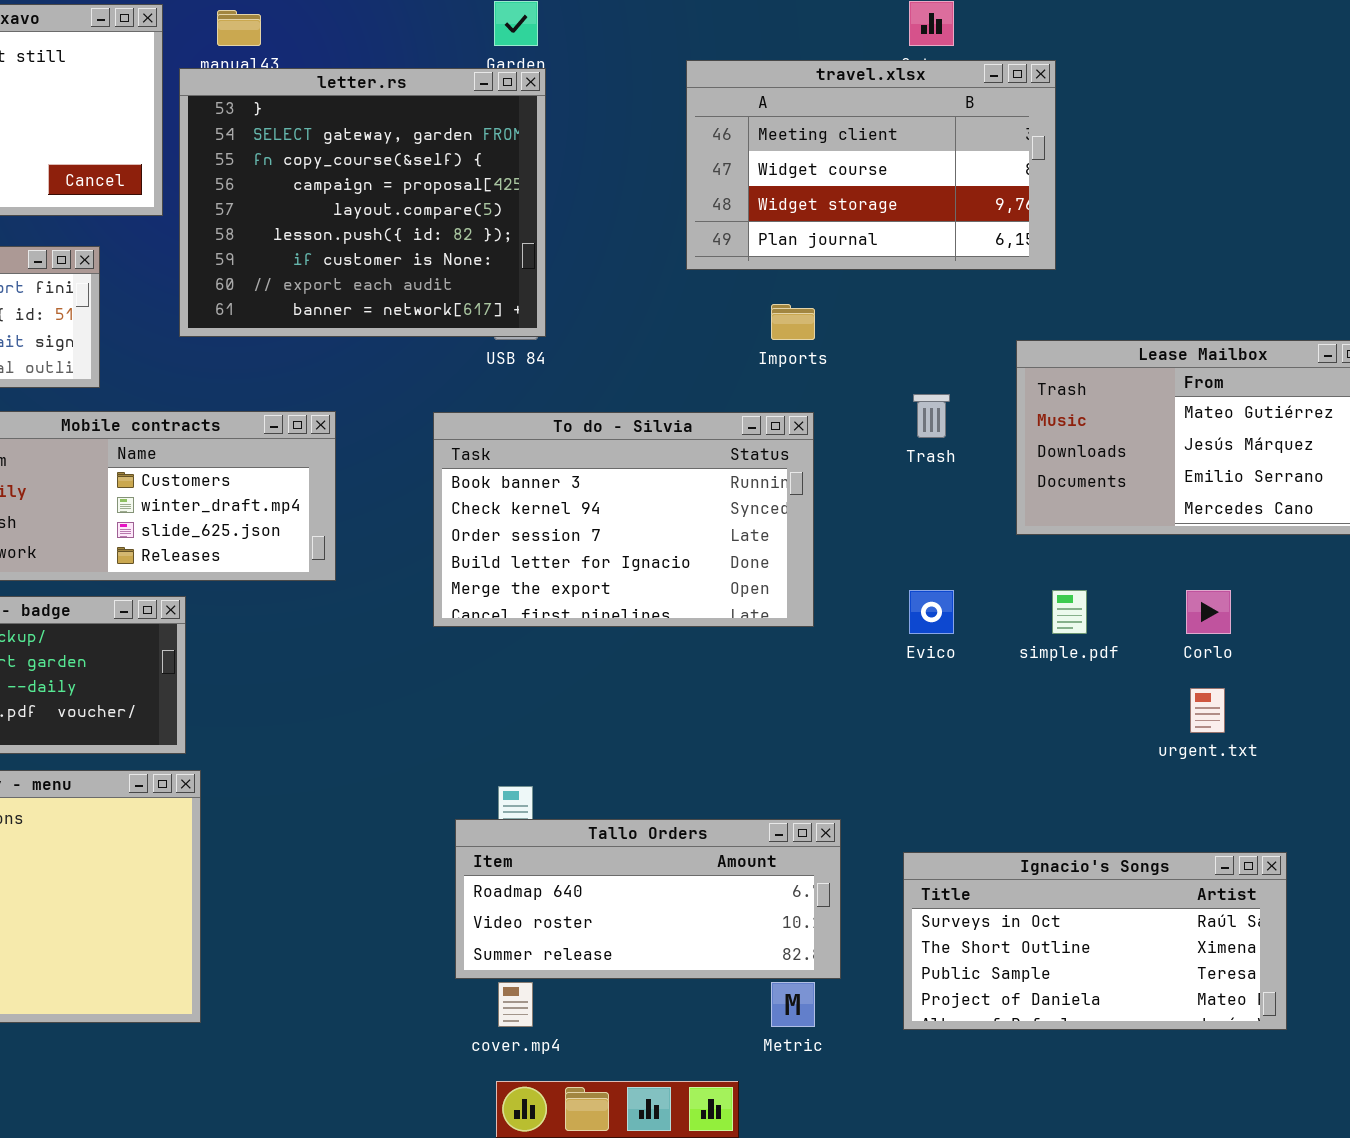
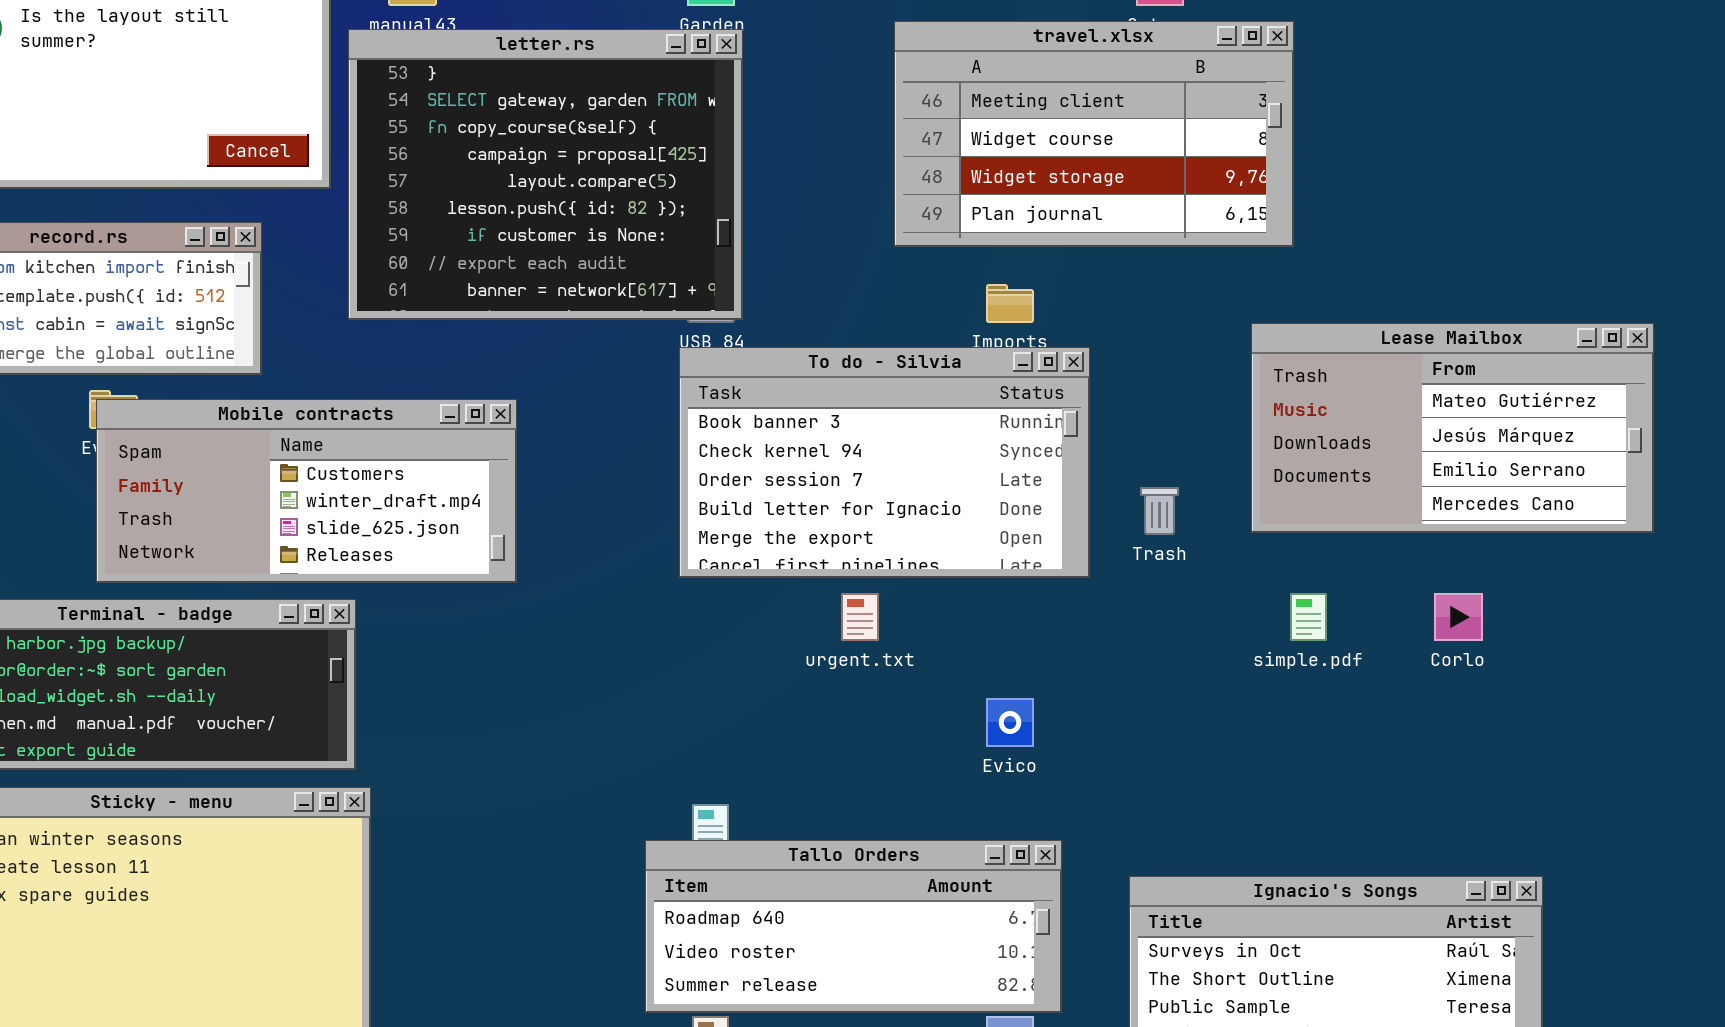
Trash: [913,394,950,438] -> [1140,487,1179,535], moved
To do - Silvia: [433,412,814,627] -> [679,347,1090,578], moved
Evico: [909,590,954,634] -> [986,698,1034,747], moved
urgent.txt: [1190,688,1225,733] -> [841,593,879,641], moved

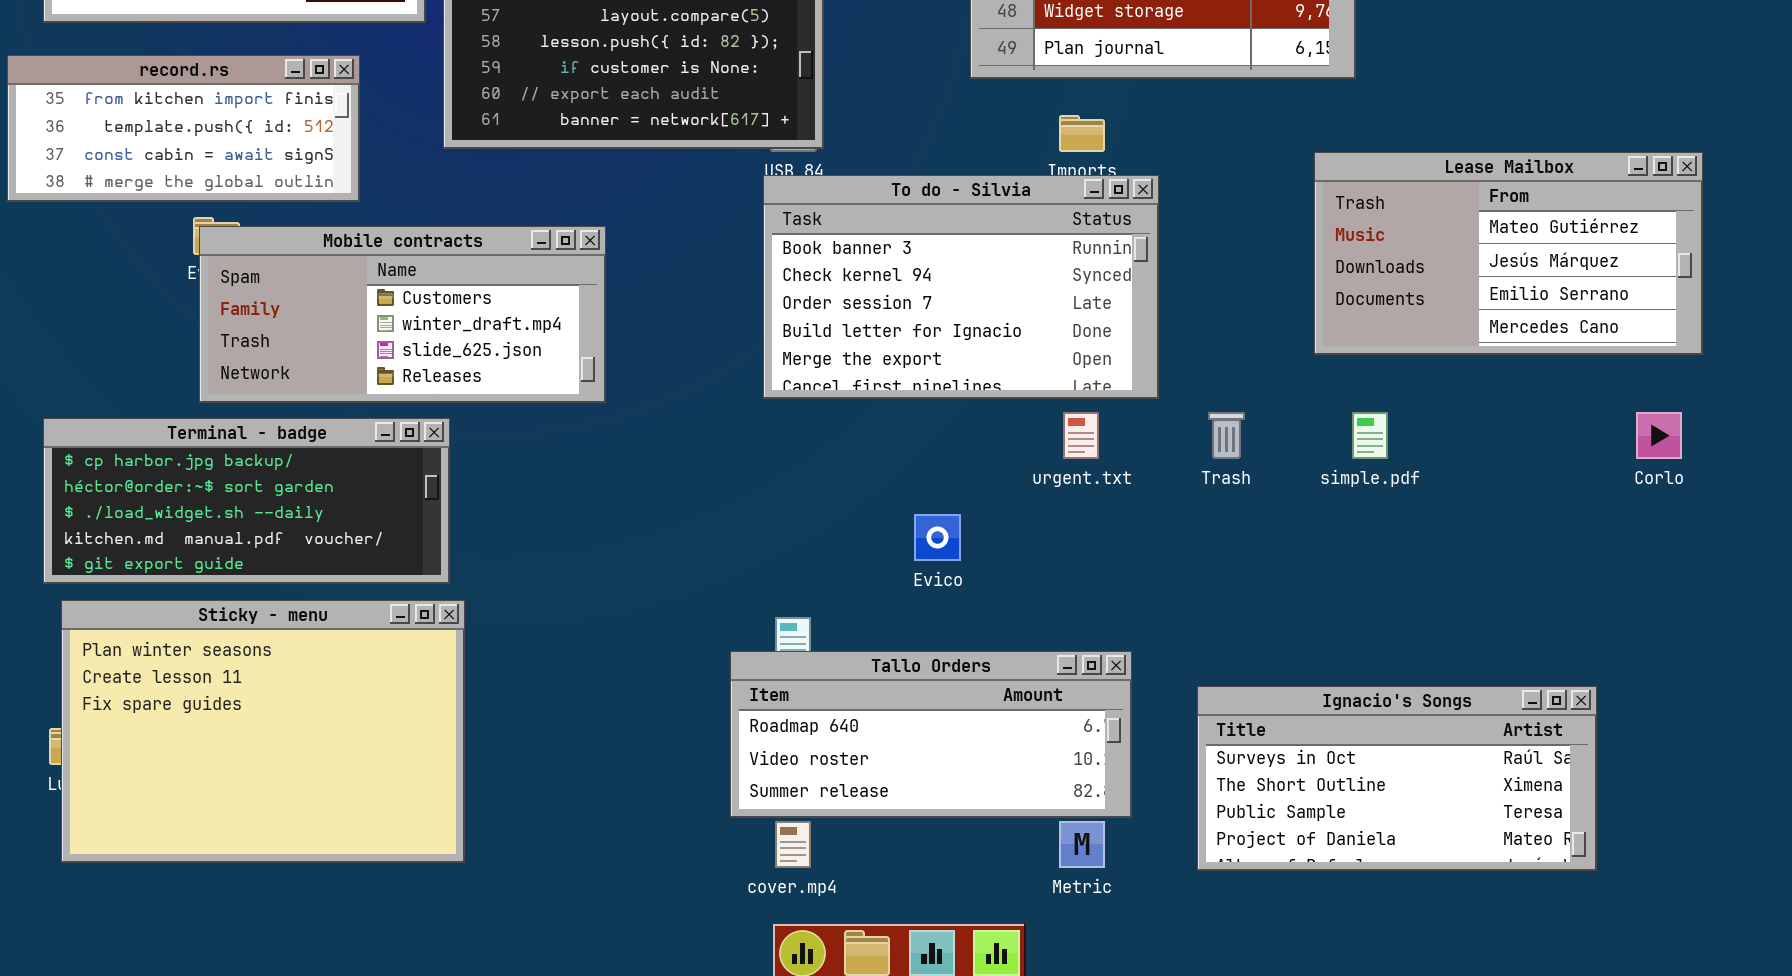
Trash: [1140,487,1179,535] -> [1208,412,1245,459], moved
urgent.txt: [841,593,879,641] -> [1063,412,1099,459], moved
Corlo: [1434,593,1483,641] -> [1636,412,1682,459], moved
Evico: [986,698,1034,747] -> [914,514,961,561], moved

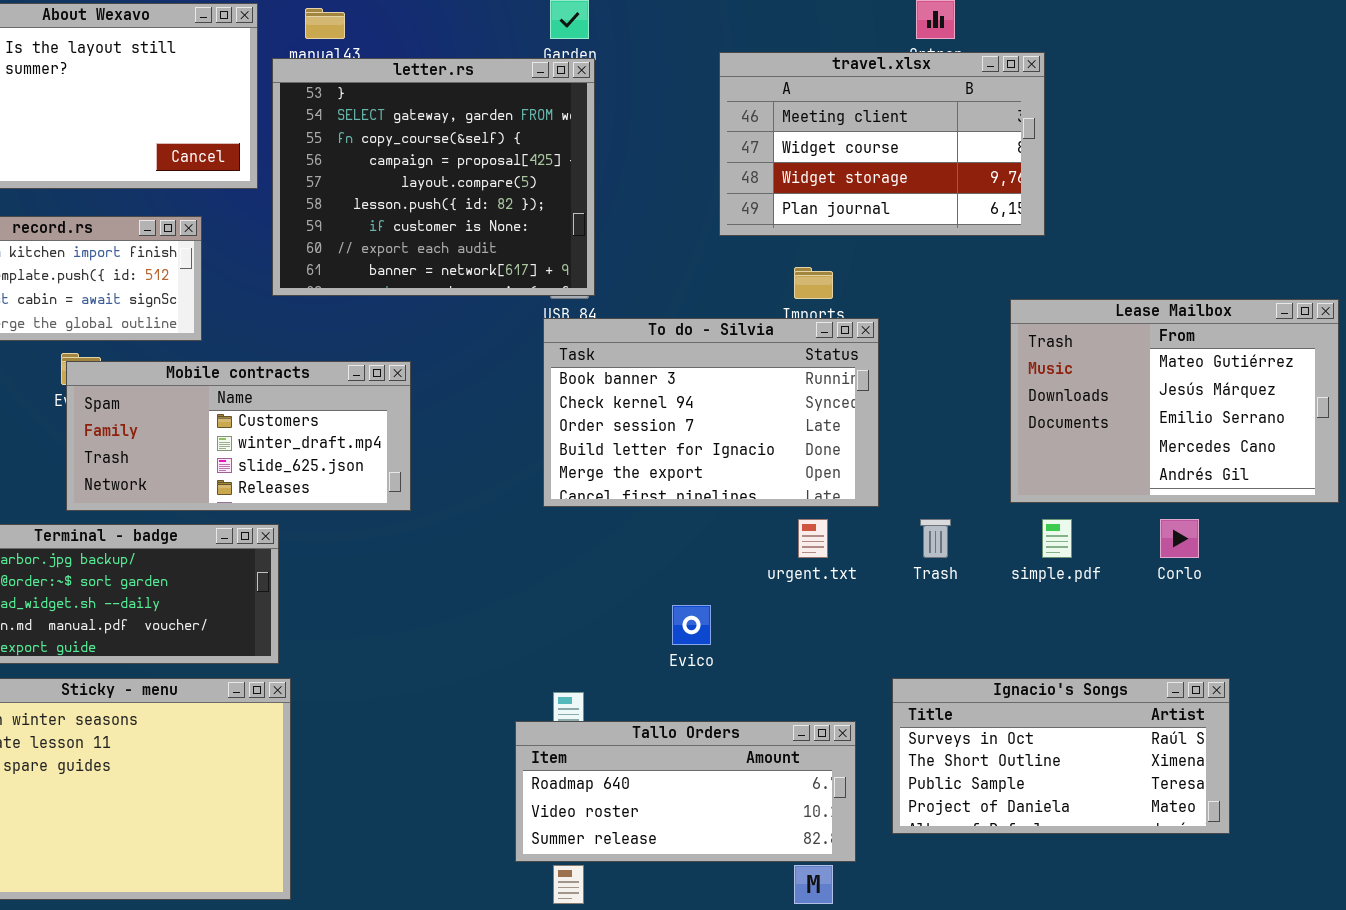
Lease Mailbox: [1314,152,1703,355] -> [1010,299,1339,503], resized
Corlo: [1636,412,1682,459] -> [1160,519,1199,558], moved
Ignacio's Songs: [1197,686,1597,871] -> [892,678,1230,834], moved

